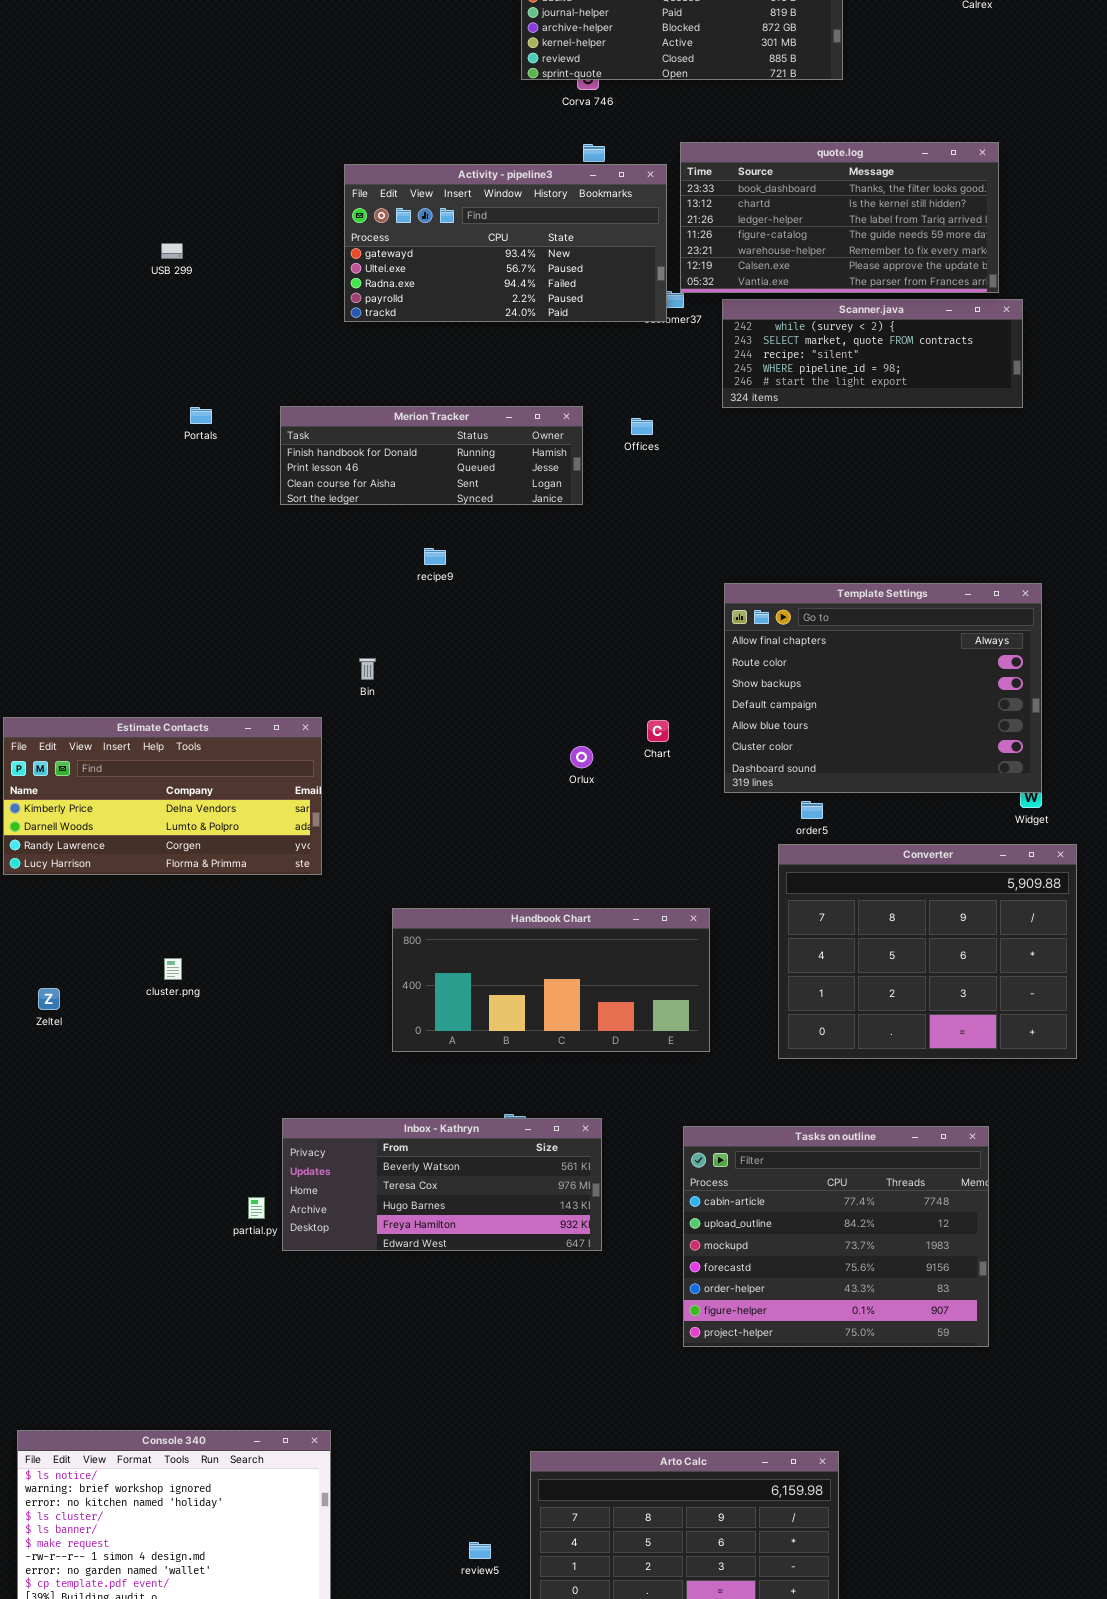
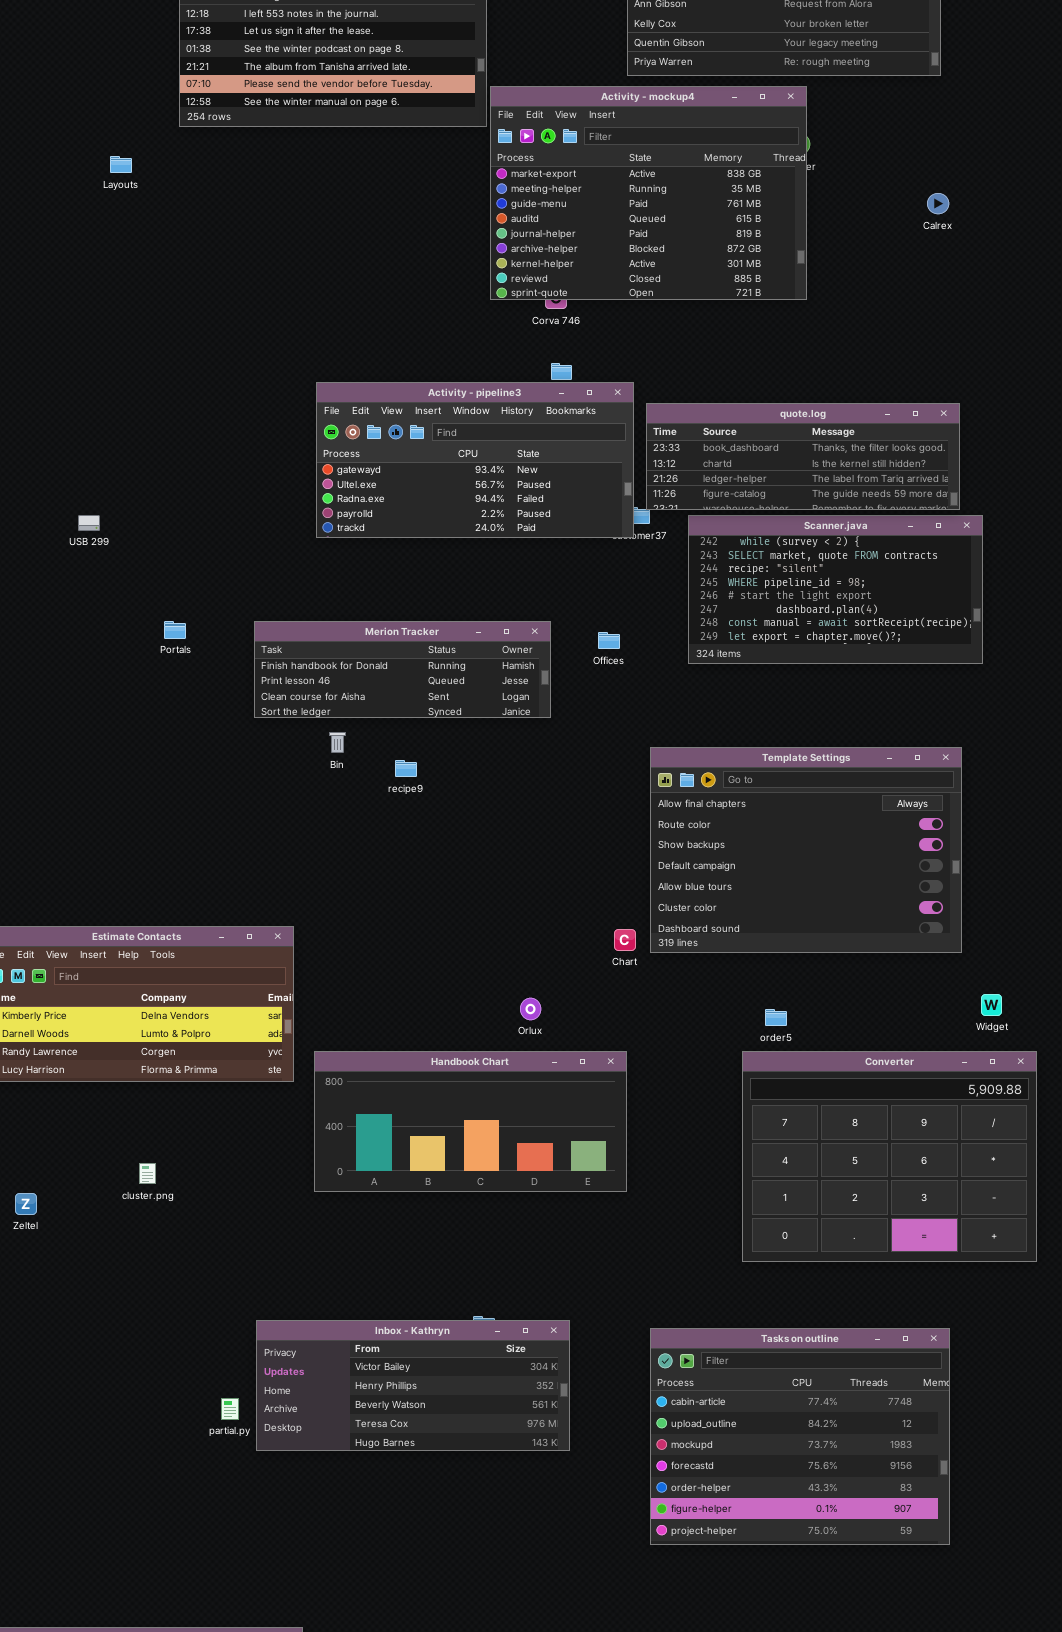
quote.log: [680,142,999,293] -> [646,403,960,510], resized
USB 299: [161,243,183,259] -> [78,515,100,531], moved
Scanner.java: [722,299,1023,408] -> [688,515,983,664], resized
Template Settings: [724,583,1042,793] -> [650,747,962,953], moved
Bin: [359,658,376,680] -> [329,732,346,753], moved
Orlux: [570,746,593,768] -> [520,998,541,1020], moved
Handbook Chart: [392,908,710,1052] -> [314,1051,627,1192], moved
Inbox - Kathryn: [282,1118,602,1251] -> [256,1320,570,1451], scrolled up 2 rows

